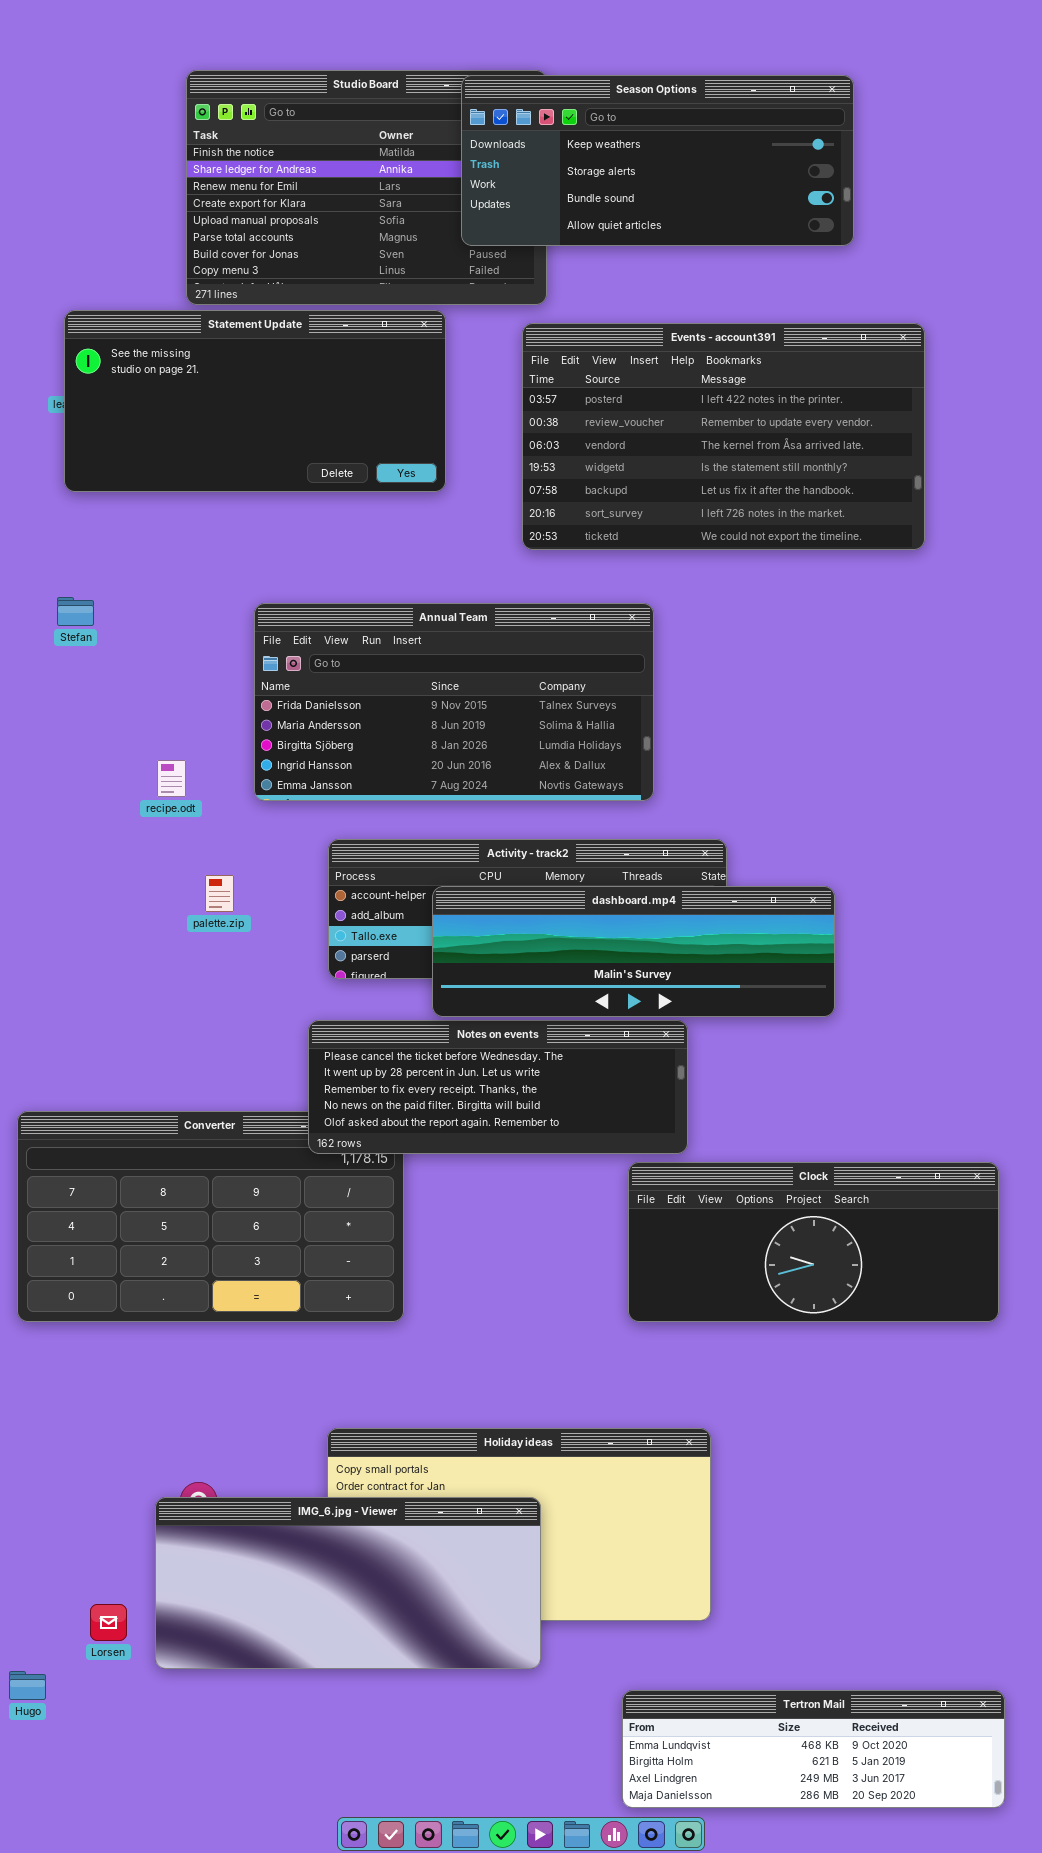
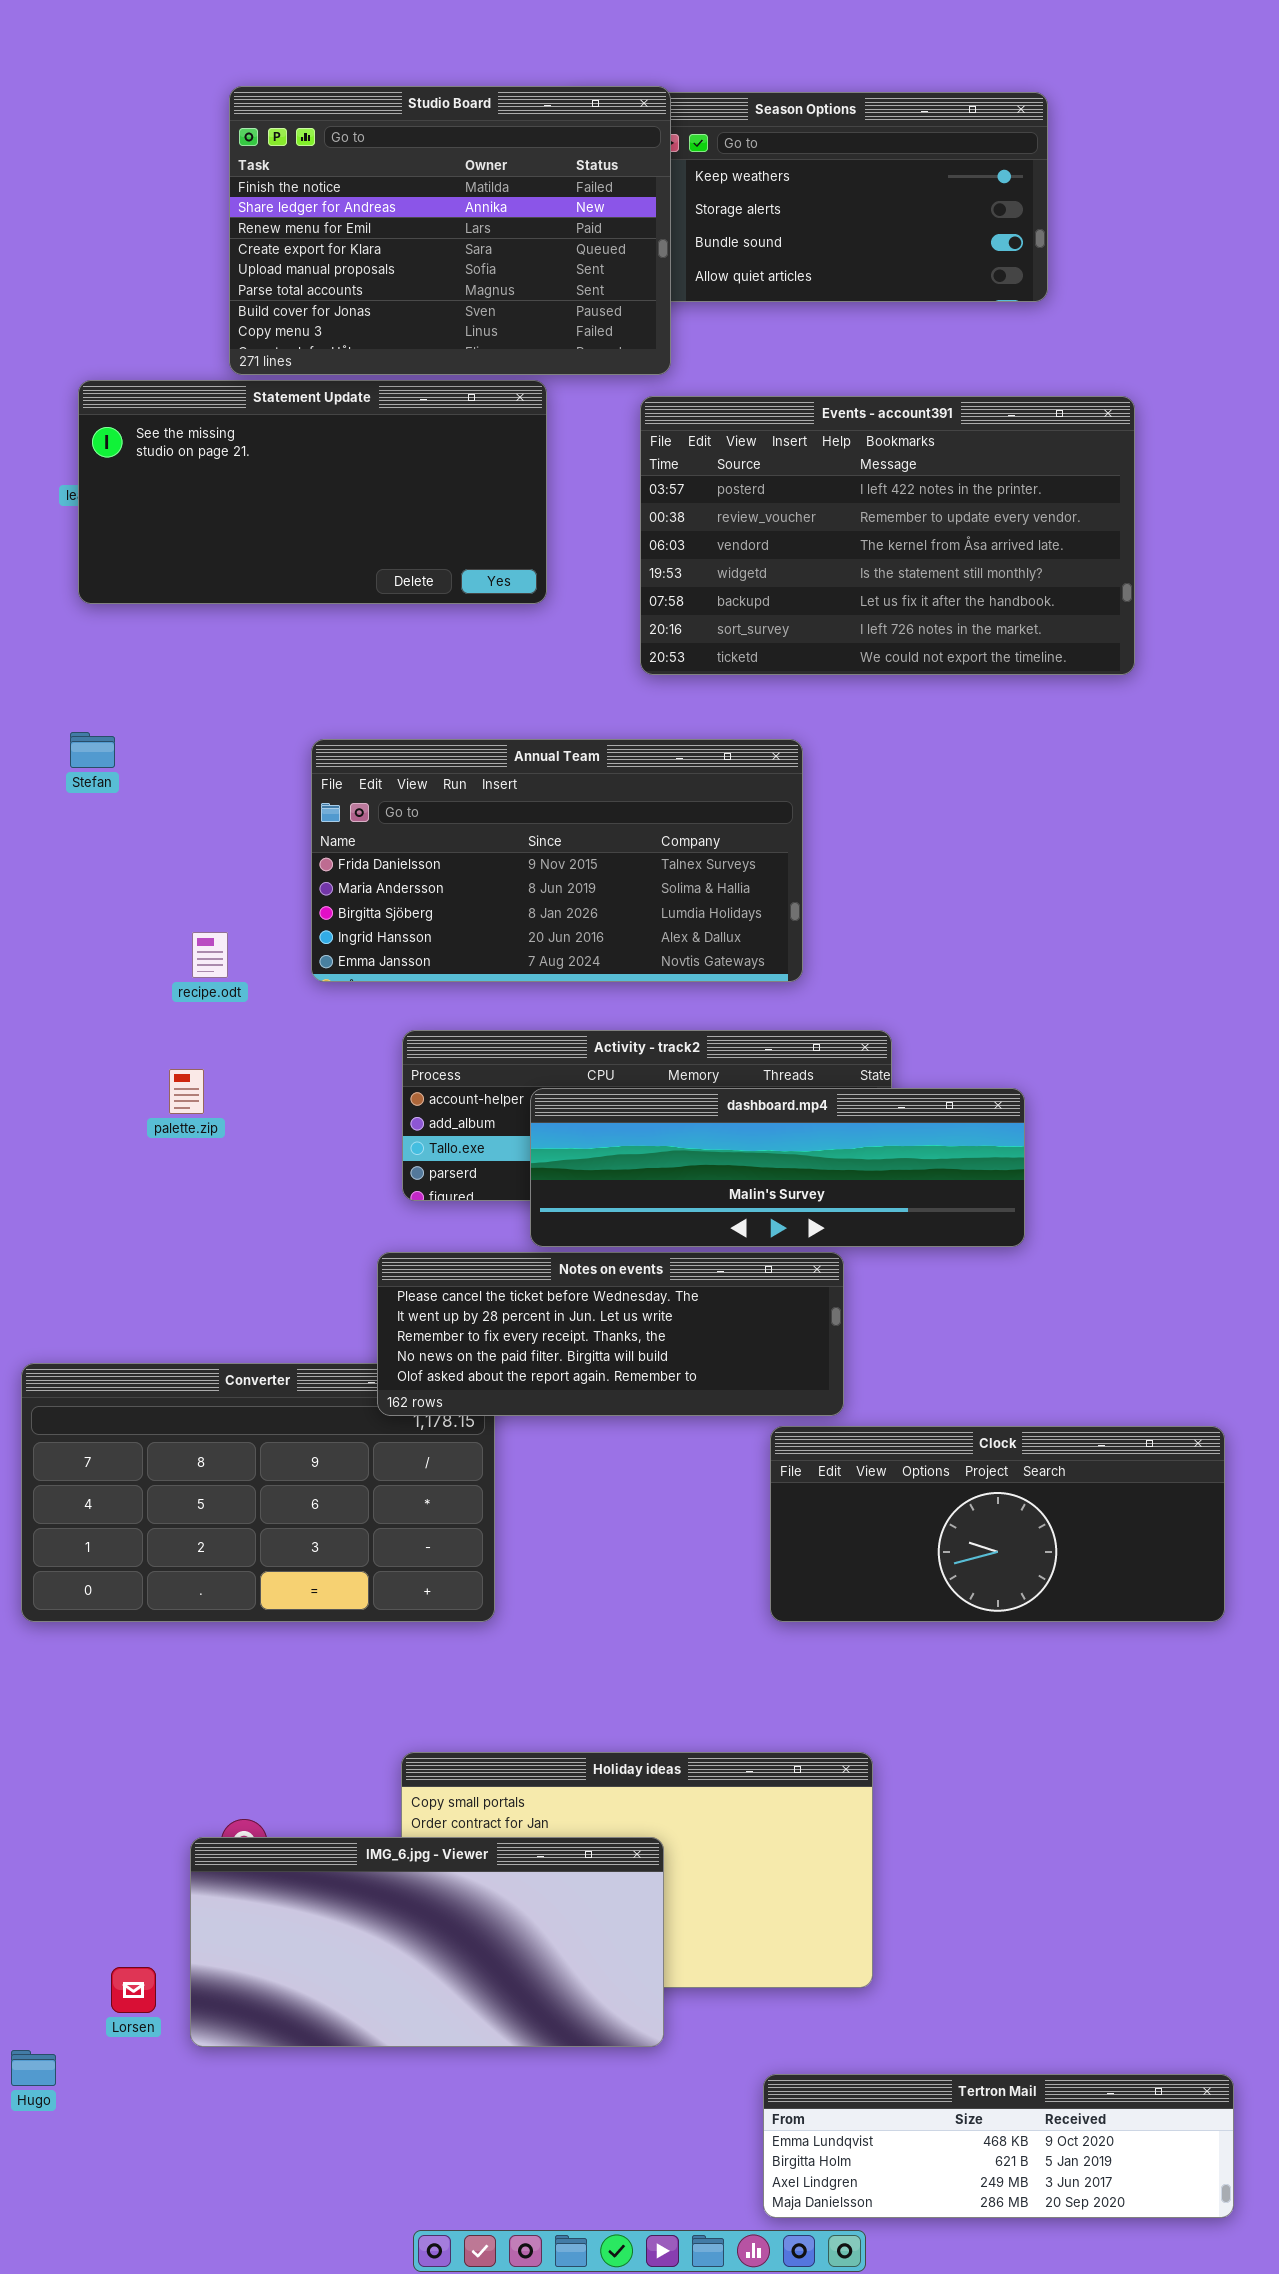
Studio Board: [186,70,547,305] -> [229,86,671,375], raised
palette.zip: [205,875,234,912] -> [169,1069,204,1114], moved

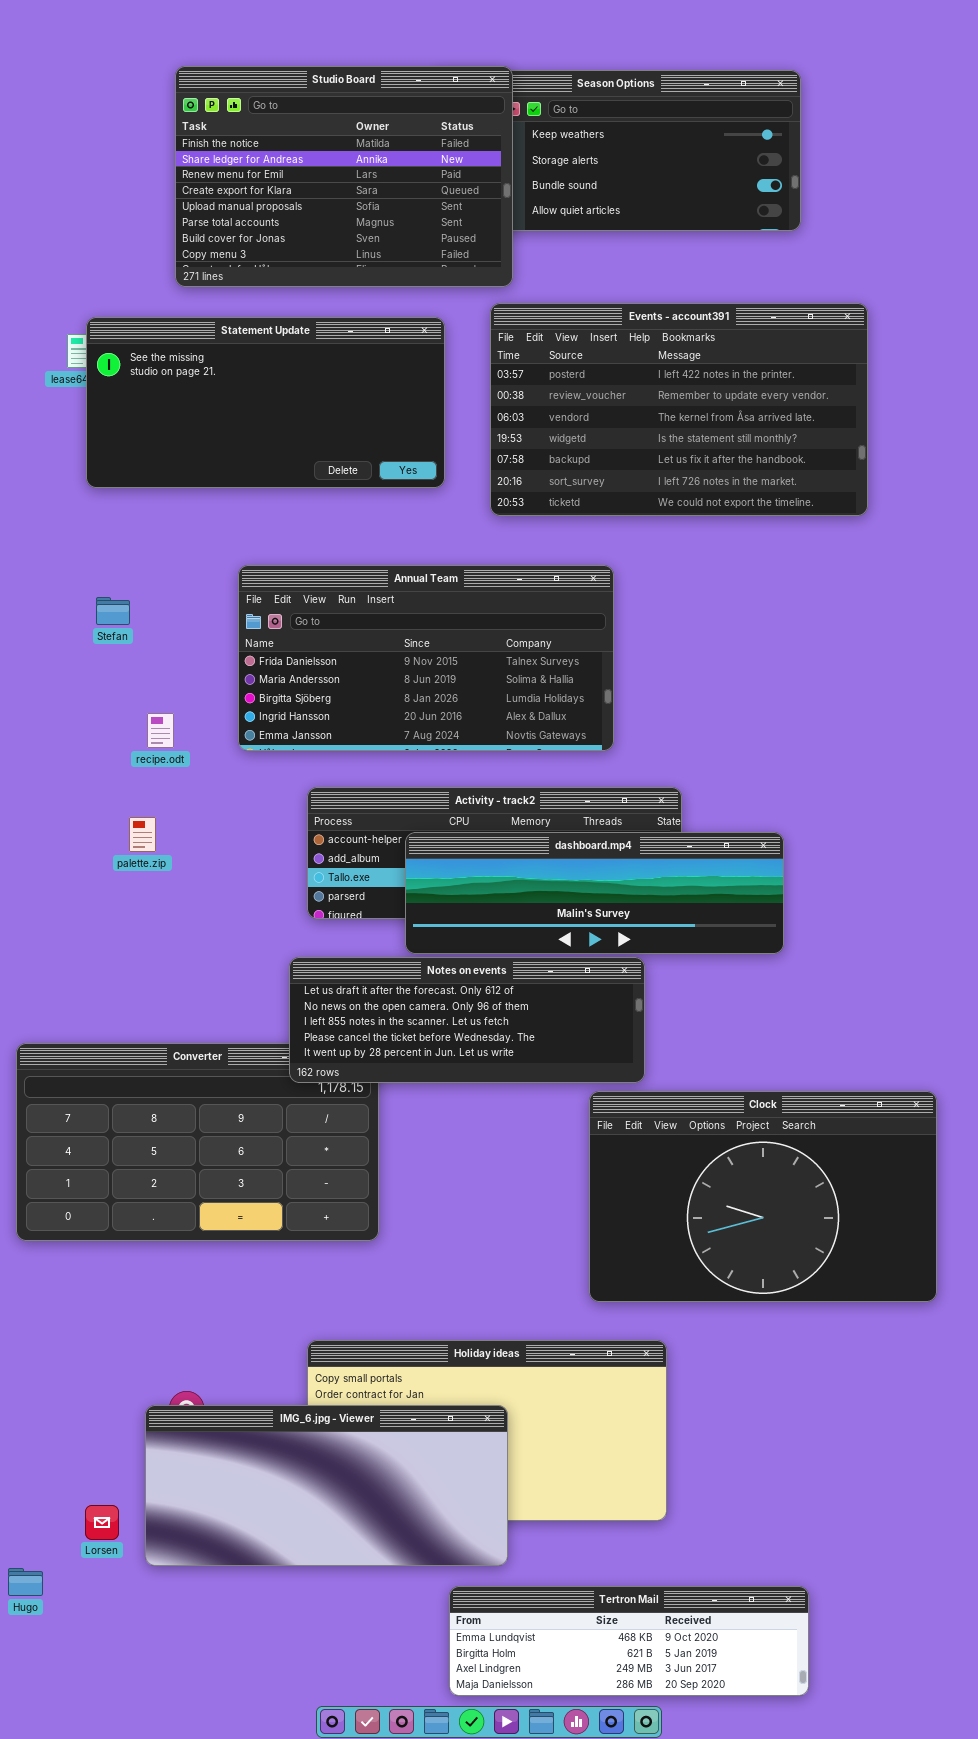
Statement Update: [78,380,547,604] -> [86,317,445,488], moved
Stefan: [70,732,115,768] -> [96,597,130,625], moved
Notes on events: [377,1252,844,1416] -> [289,957,645,1083], scrolled up 3 rows
Clock: [770,1426,1225,1622] -> [589,1091,937,1302], resized
Tertron Mail: [763,2074,1234,2218] -> [449,1586,809,1696], moved

